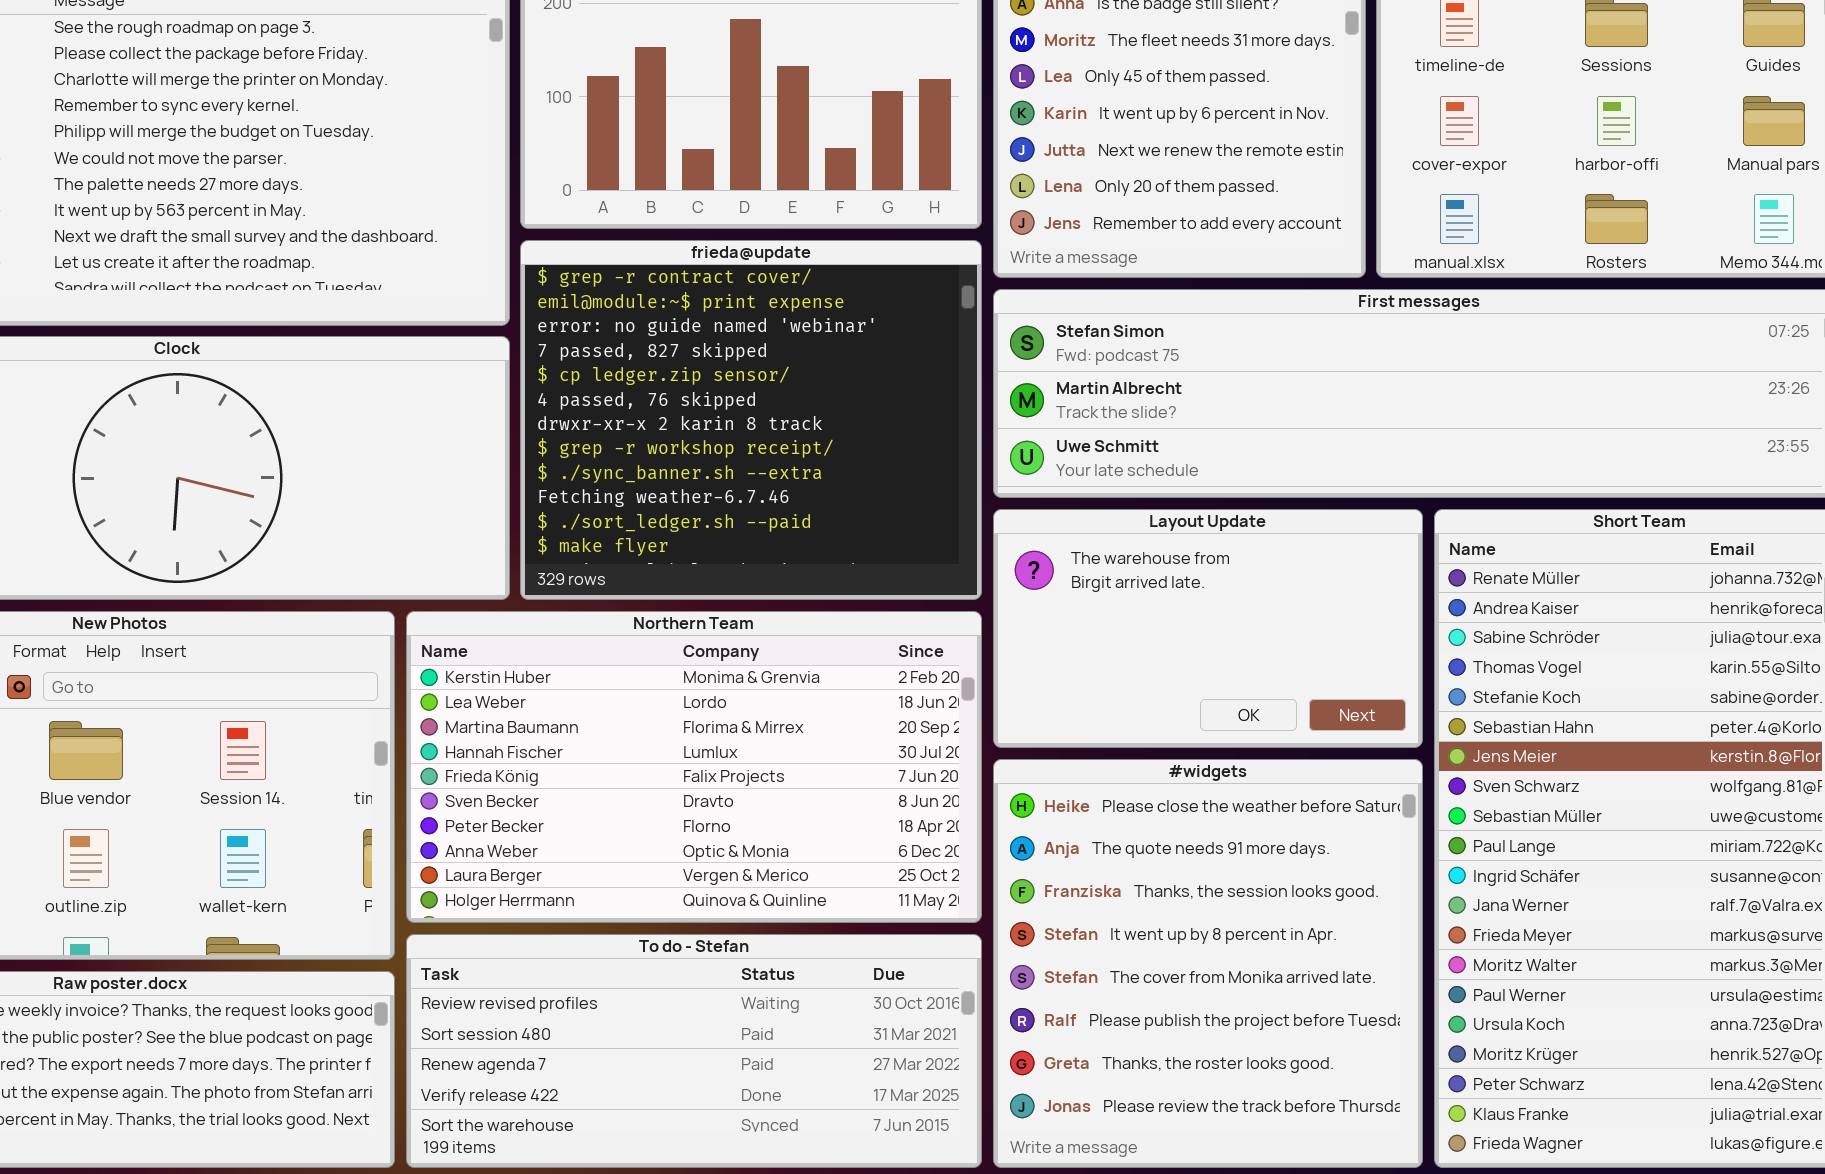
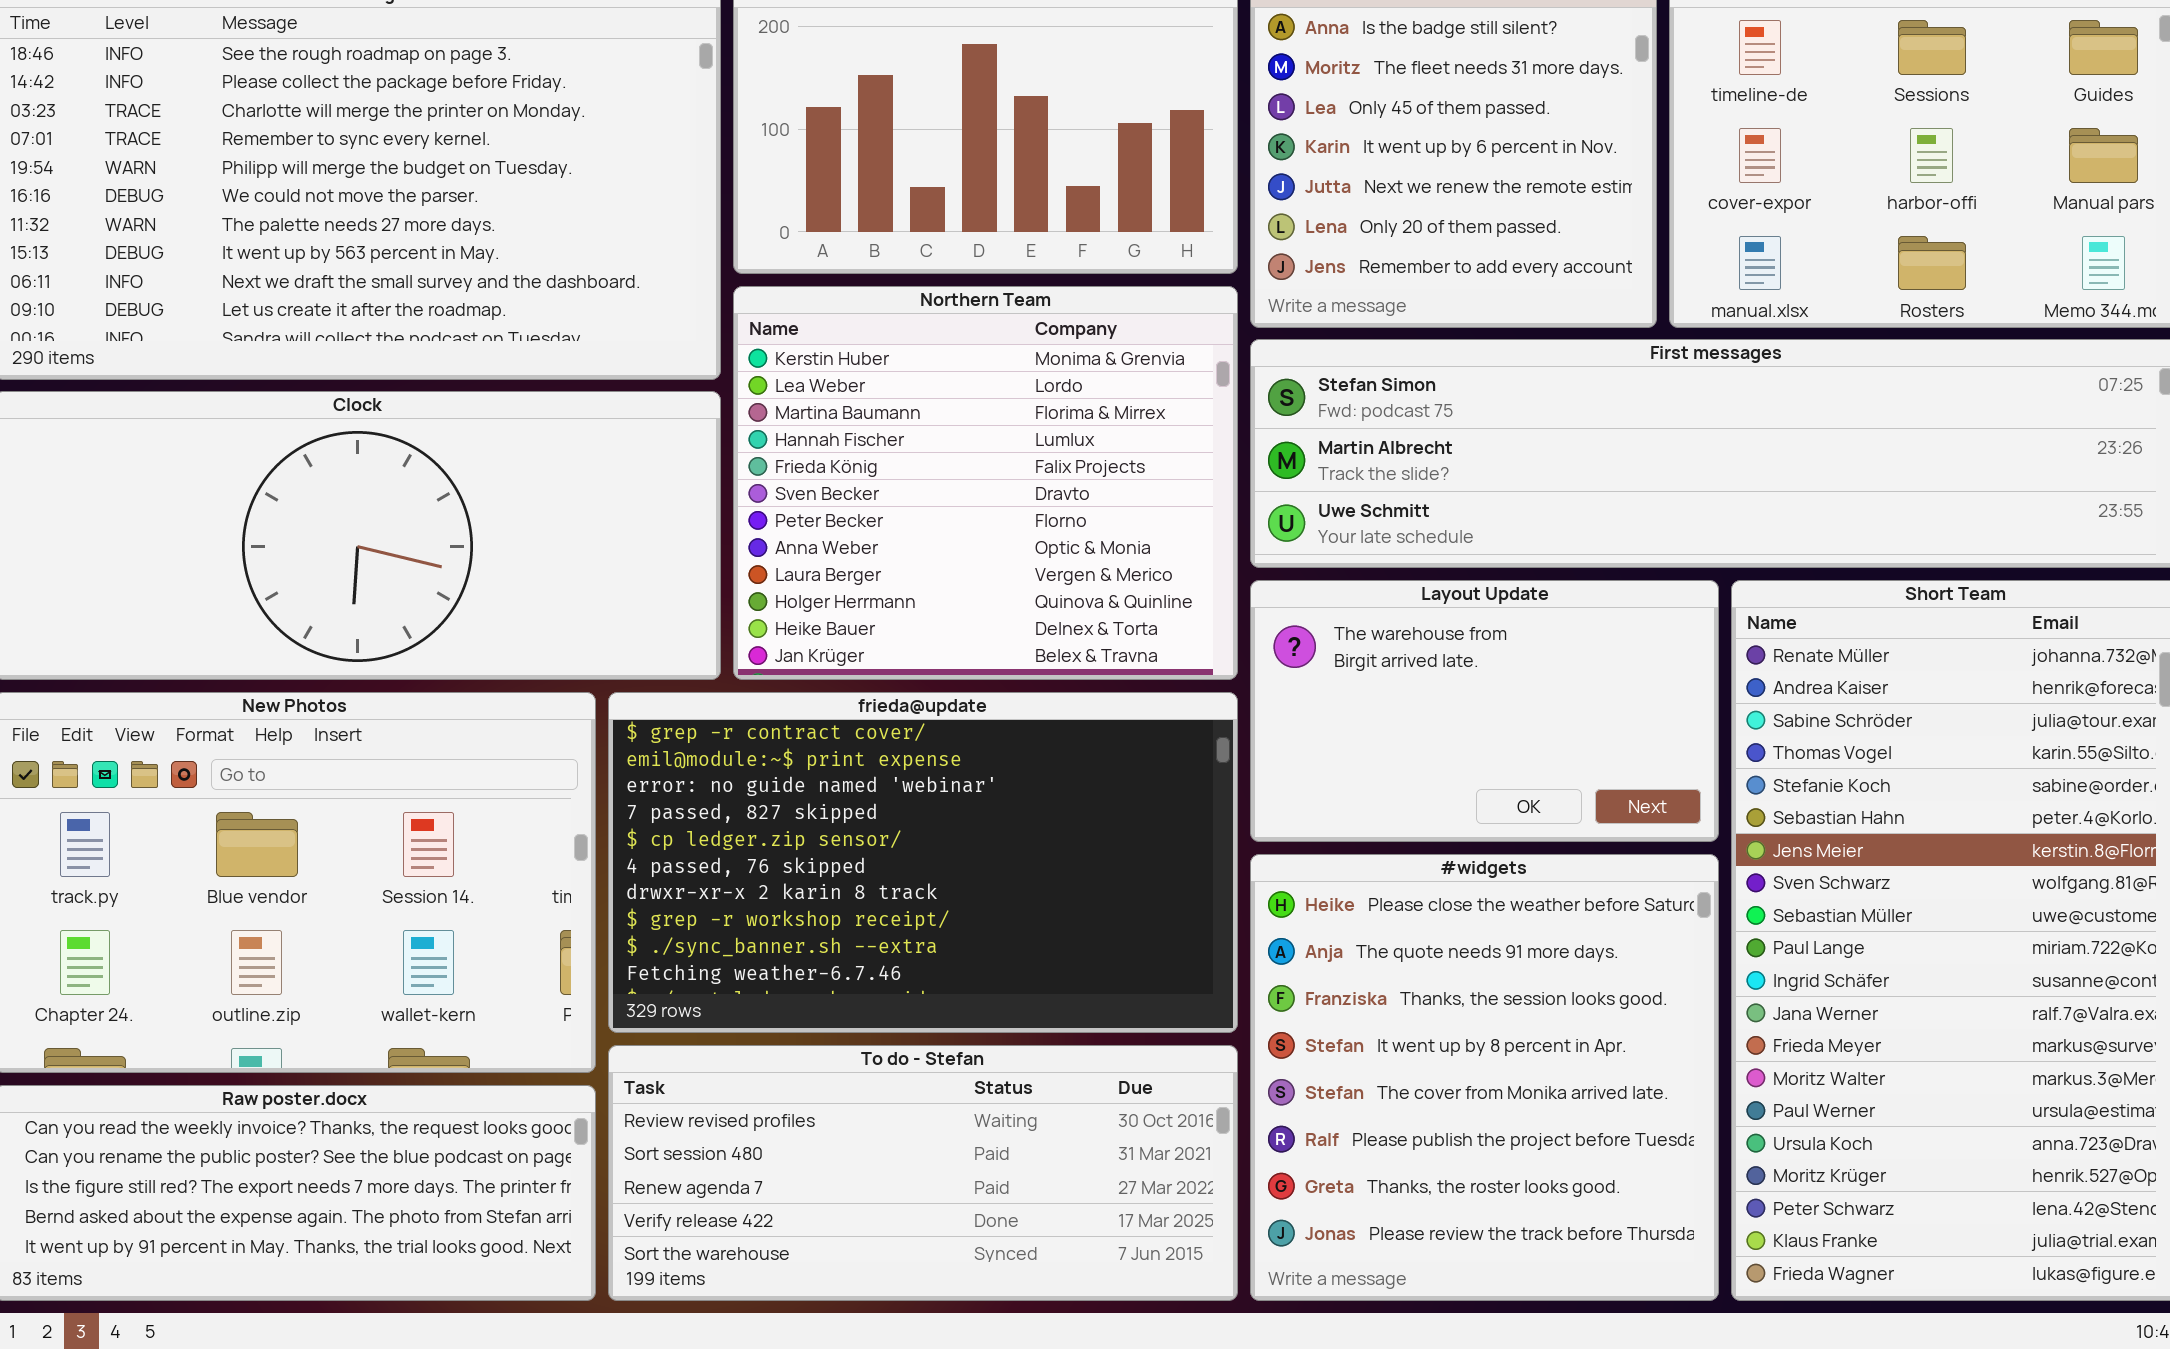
frieda@update: [520,240,982,600] -> [608,692,1238,1033], moved, resized
Northern Team: [406,611,982,923] -> [733,286,1238,680], moved, resized

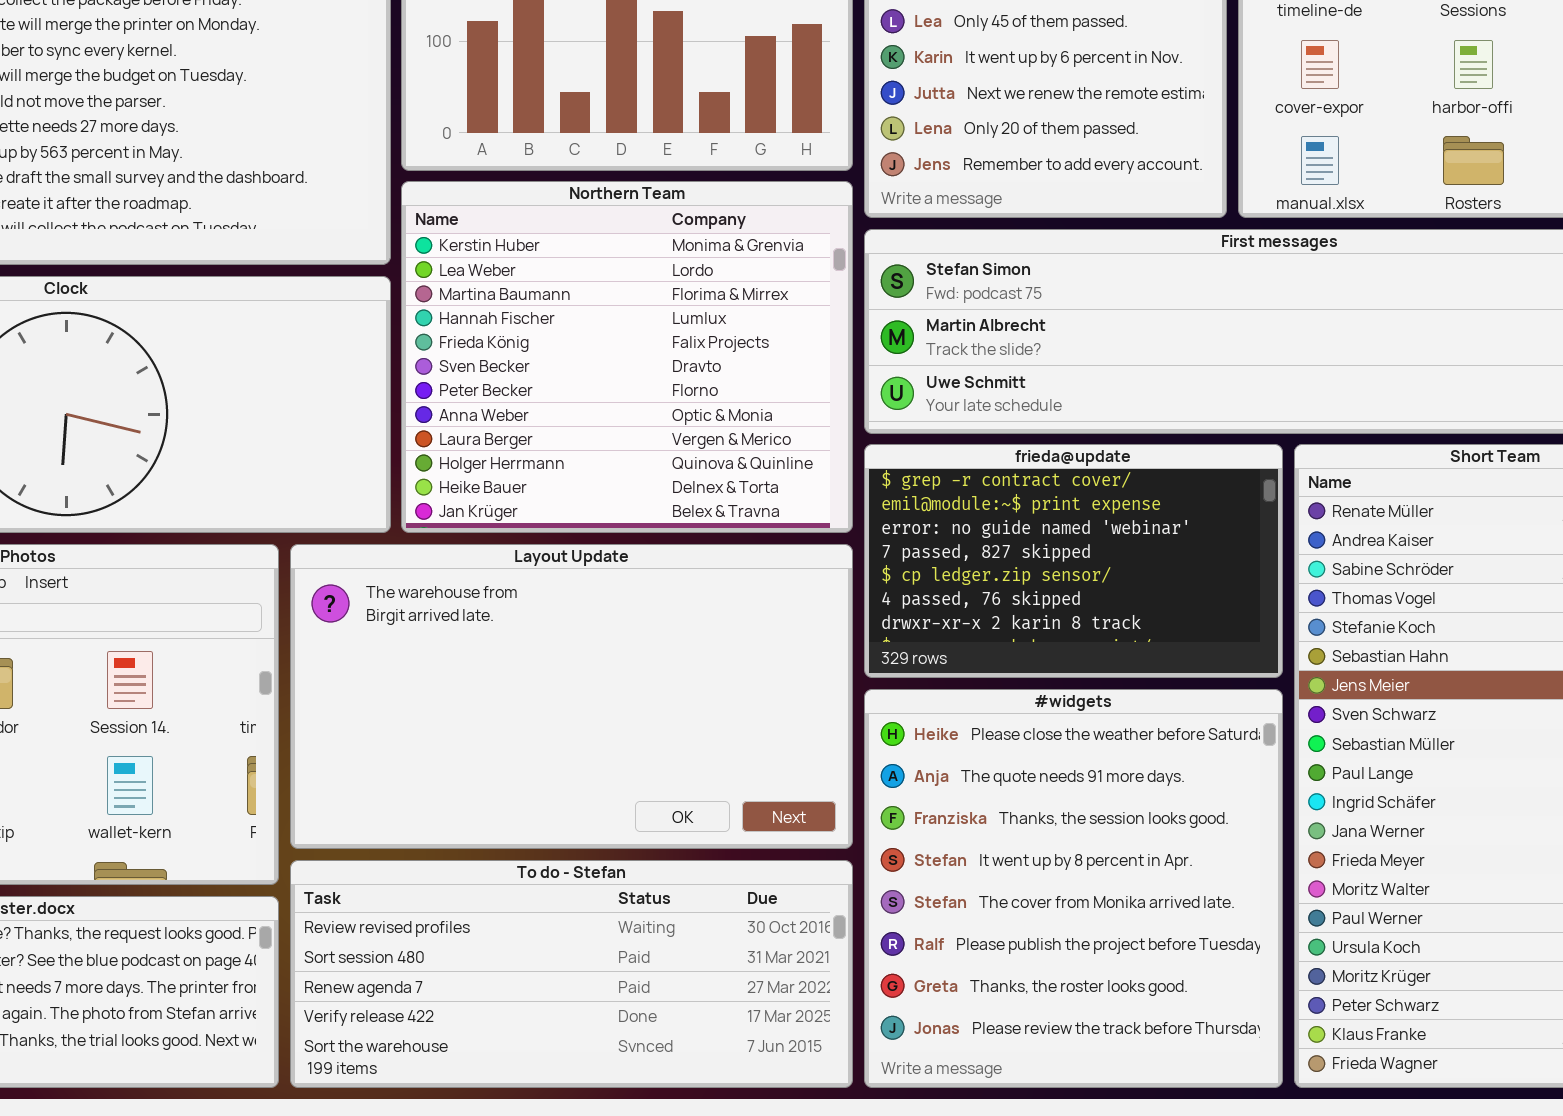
Layout Update: [1250,580,1719,842] -> [290,544,853,849], moved, resized
frieda@update: [608,692,1238,1033] -> [864,444,1283,678], moved, resized

